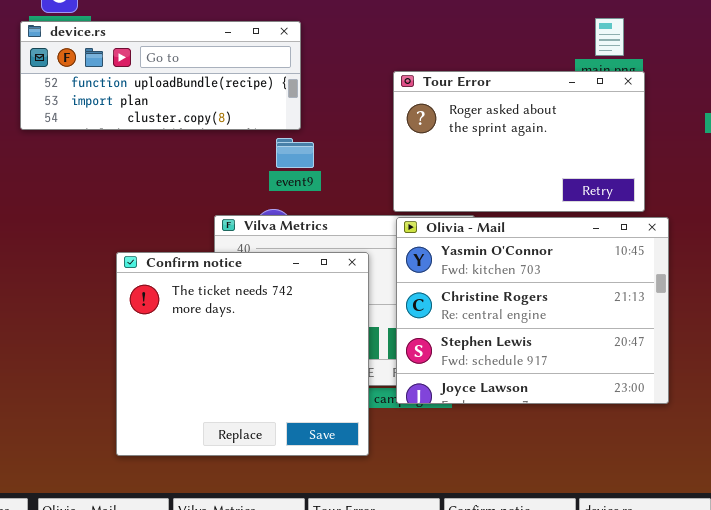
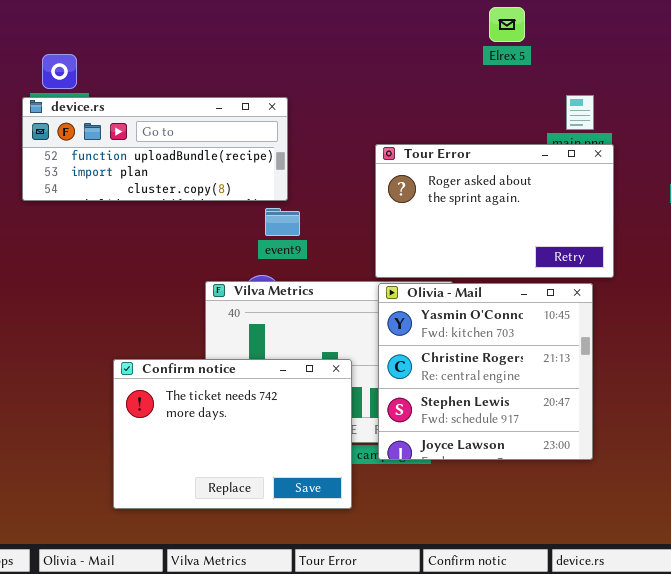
Olivia - Mail: [396,217,669,404] -> [378,283,593,460], resized
Confirm notice: [116,252,369,456] -> [113,359,352,509], resized

